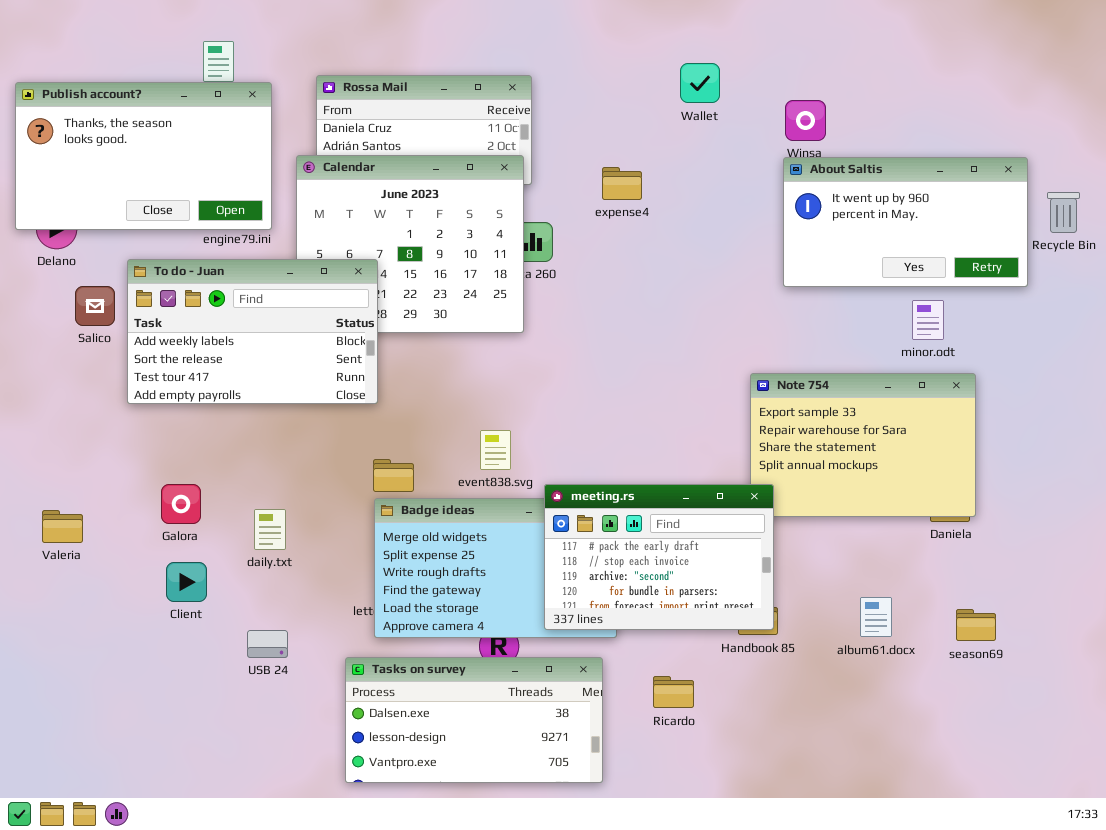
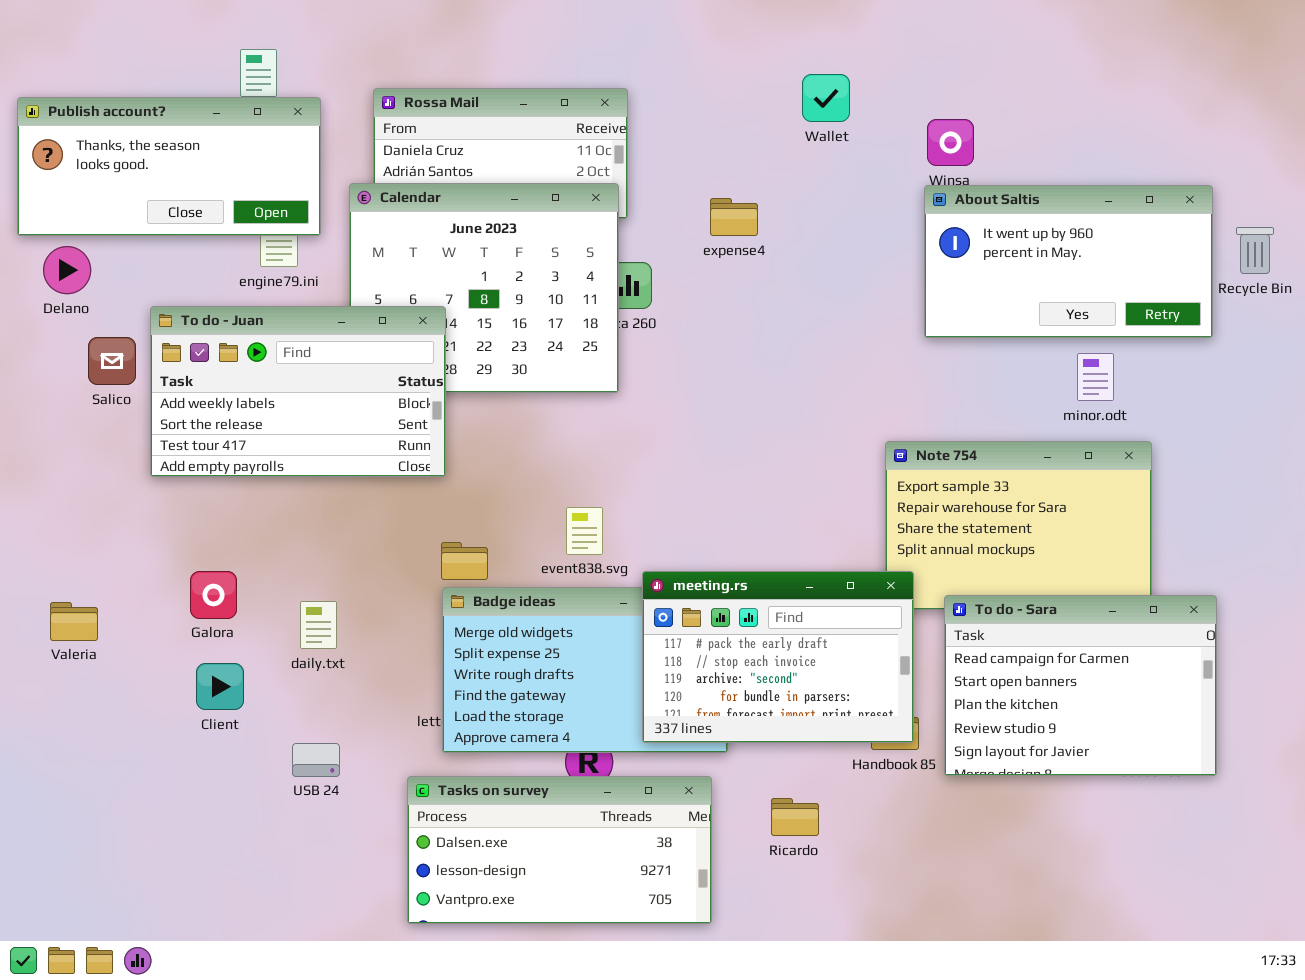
Publish account?: [15,82,272,230] -> [17,97,321,236], resized
To do - Sara: none -> [944,595,1217,776], opened

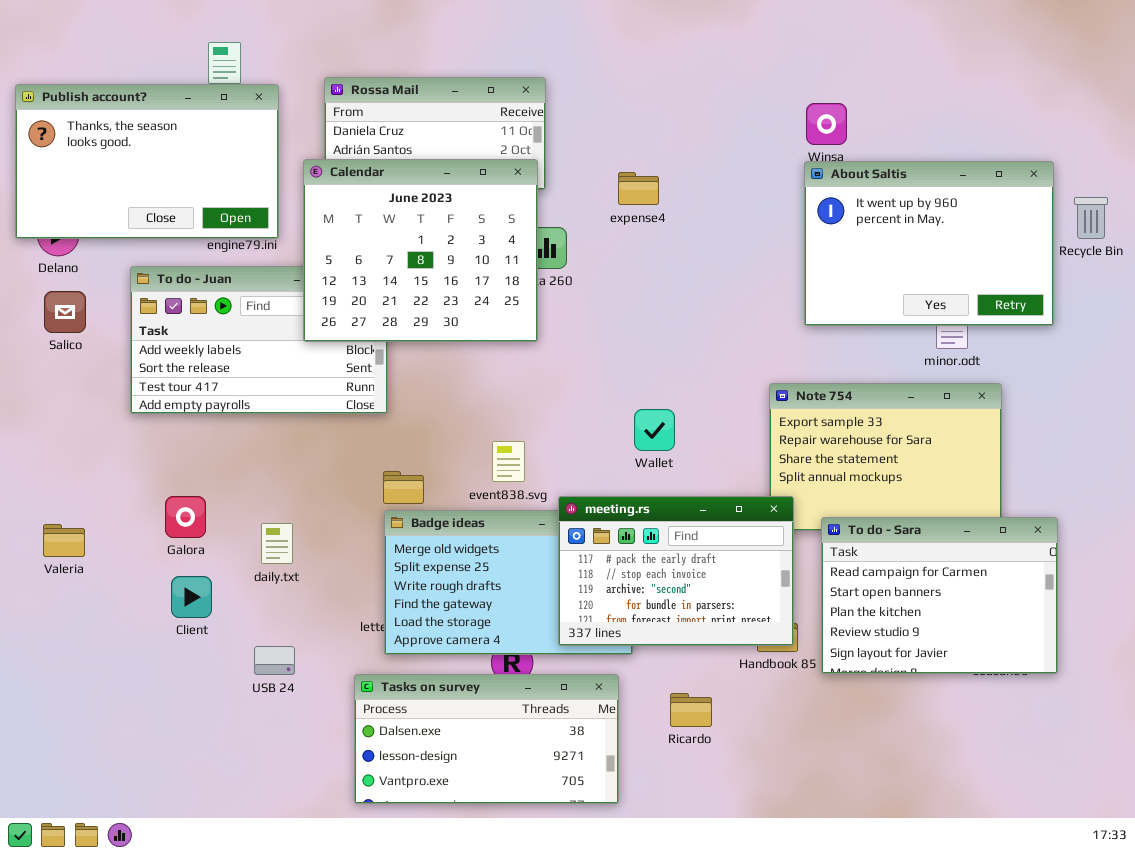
Wallet: [802,74,850,122] -> [634,409,675,451], moved
Publish account?: [17,97,321,236] -> [15,84,279,239], resized
Calendar: [349,183,619,393] -> [303,159,538,342], raised
About Saltis: [924,185,1213,338] -> [804,161,1054,326], resized
Salico: [88,337,136,385] -> [44,291,86,333], moved

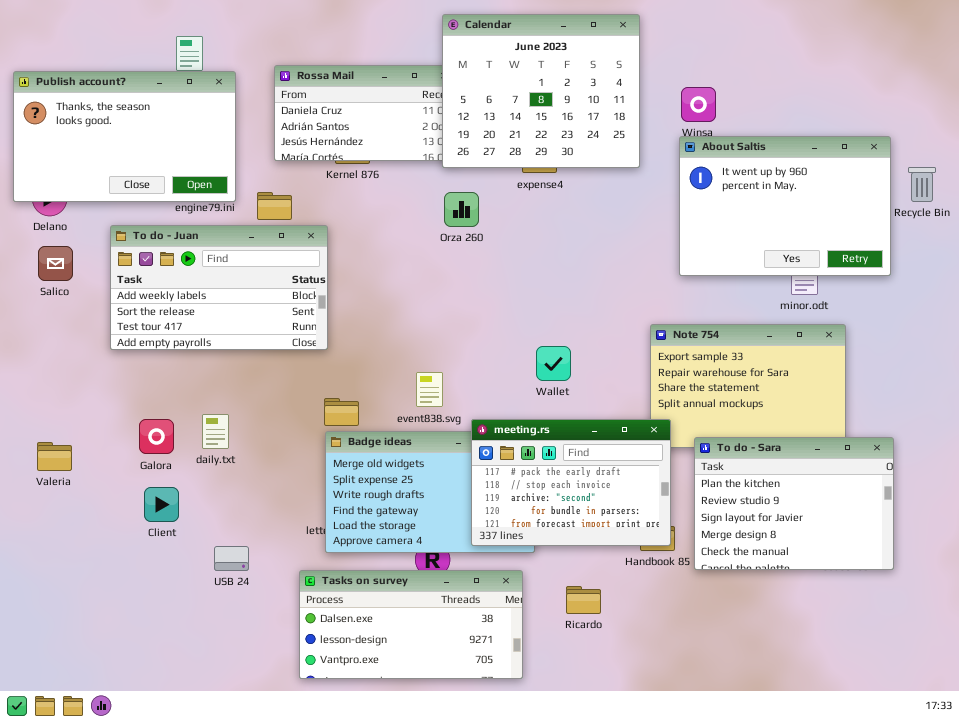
Calendar: [303,159,538,342] -> [442,14,640,168], moved
To do - Sara: [821,517,1058,674] -> [694,437,894,570], scrolled down 2 rows
daily.txt: [261,523,293,564] -> [202,414,229,449], moved

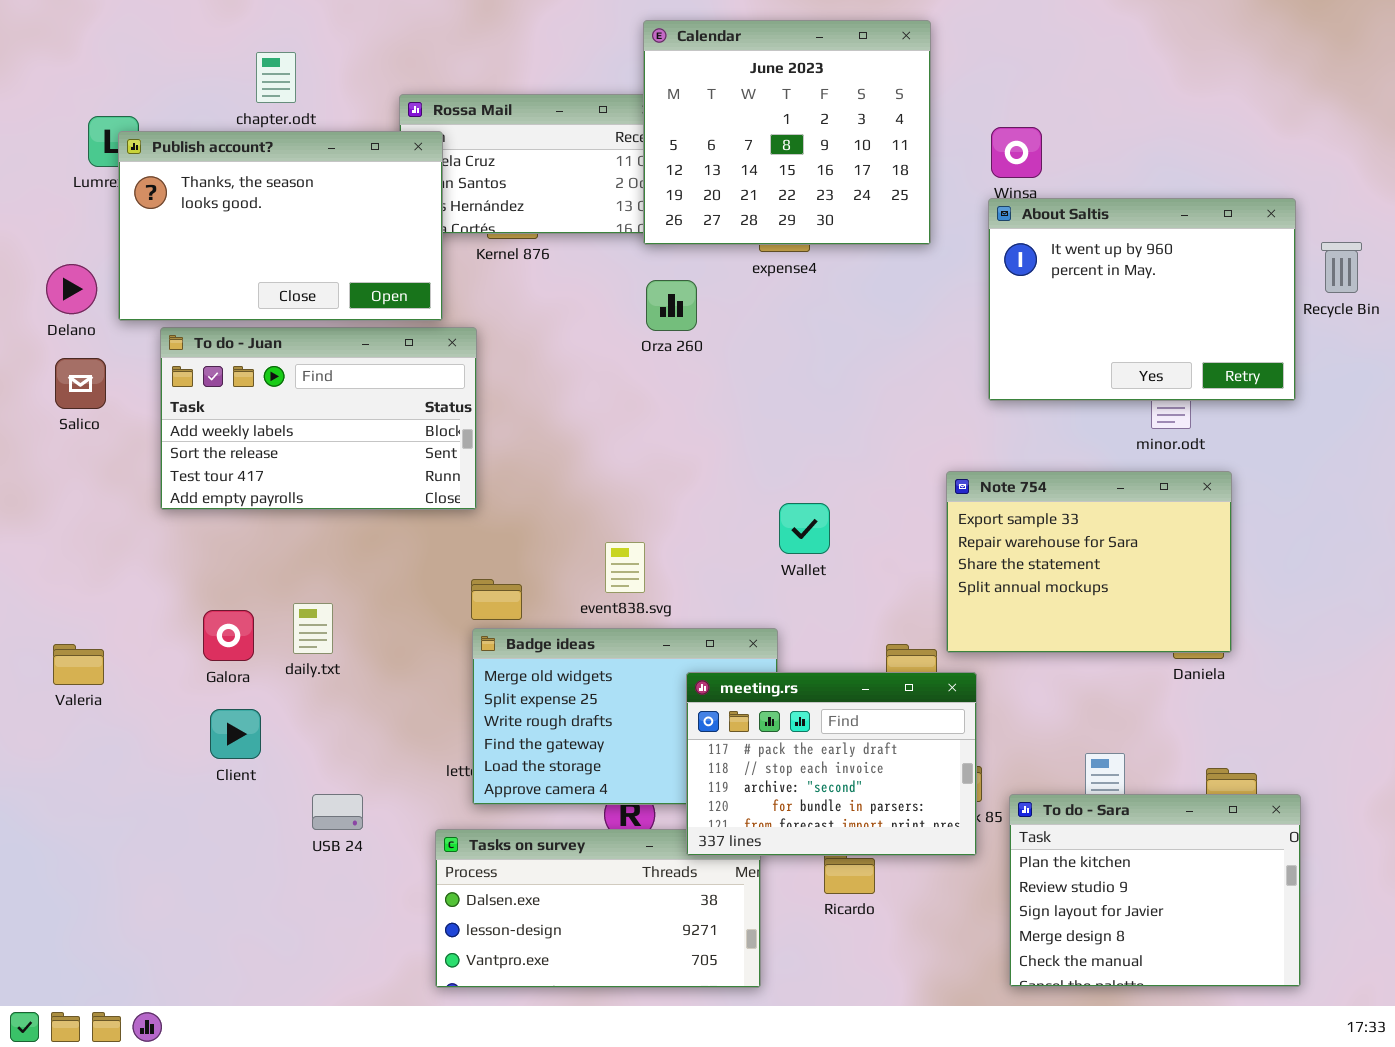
Publish account?: [13,71,236,202] -> [118,131,443,321], moved
meeting.rs: [471,419,671,546] -> [686,672,977,856], moved
To do - Sara: [694,437,894,570] -> [1009,794,1301,987], moved

